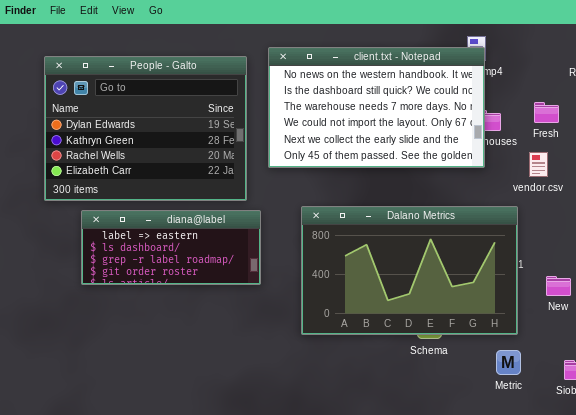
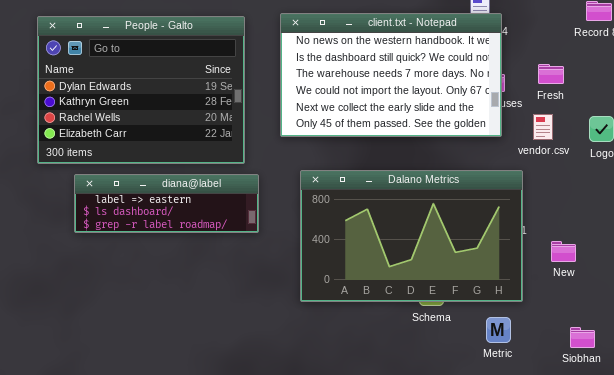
client.txt - Notepad: [268,47,485,168] -> [280,13,502,137], moved
diana@label: [81,210,261,285] -> [74,174,259,233], resized
Metric: [496,350,521,375] -> [486,317,511,343], moved

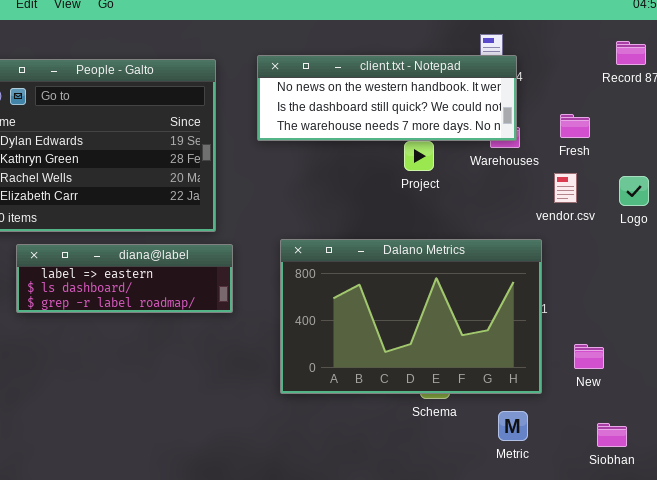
client.txt - Notepad: [280,13,502,137] -> [257,55,517,141], resized
New: [551,241,576,262] -> [574,344,604,369], moved

